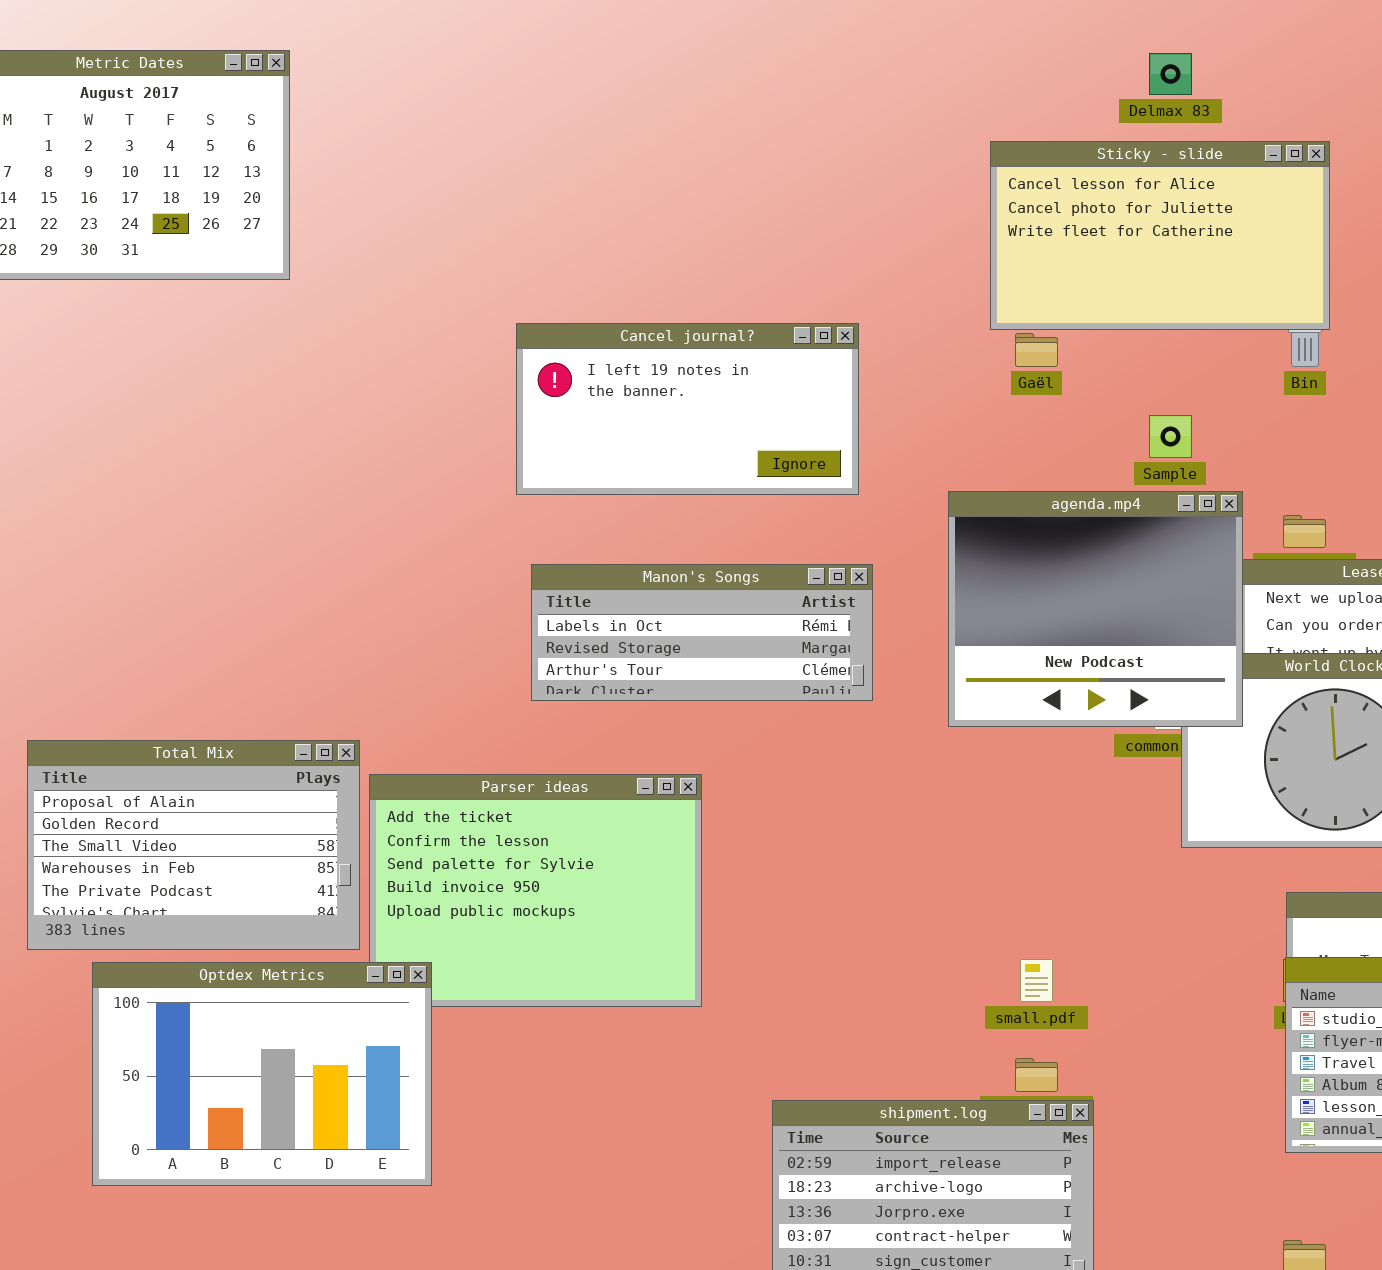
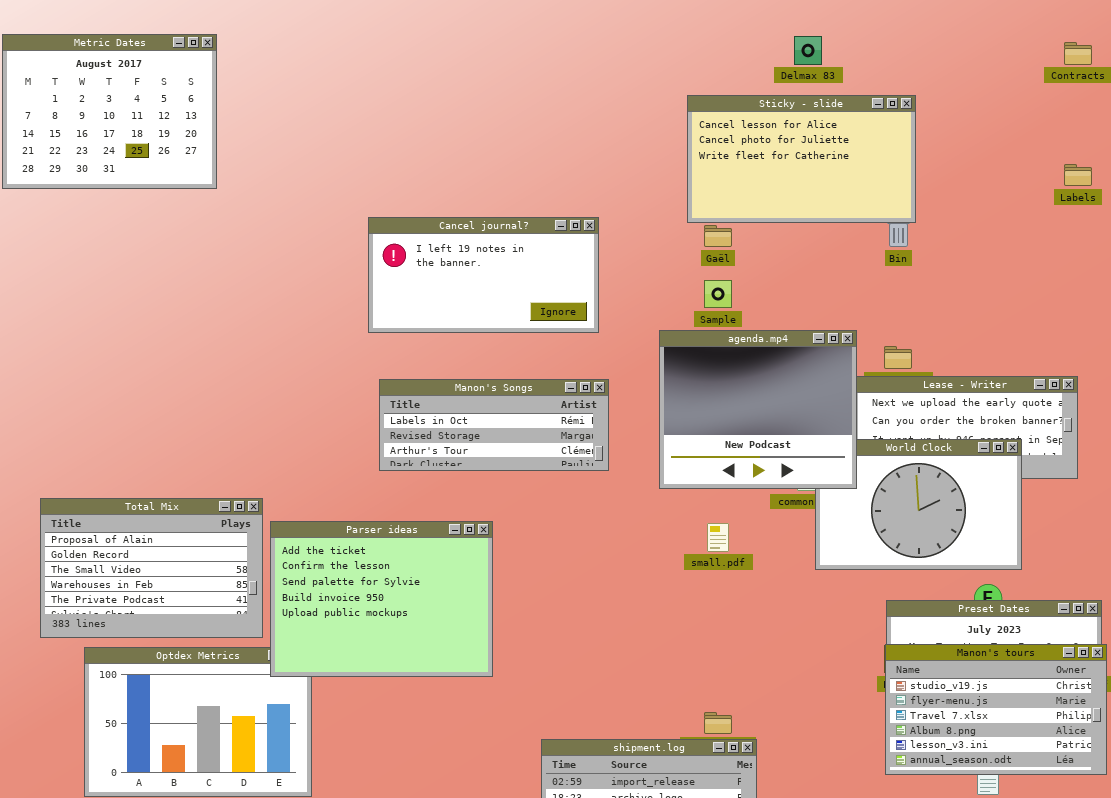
Sample: [1149,415,1192,458] -> [704,280,732,308], moved
Parser ideas: [369,774,702,1007] -> [270,521,493,677], raised
small.pdf: [1020,959,1053,1002] -> [707,523,729,552], moved

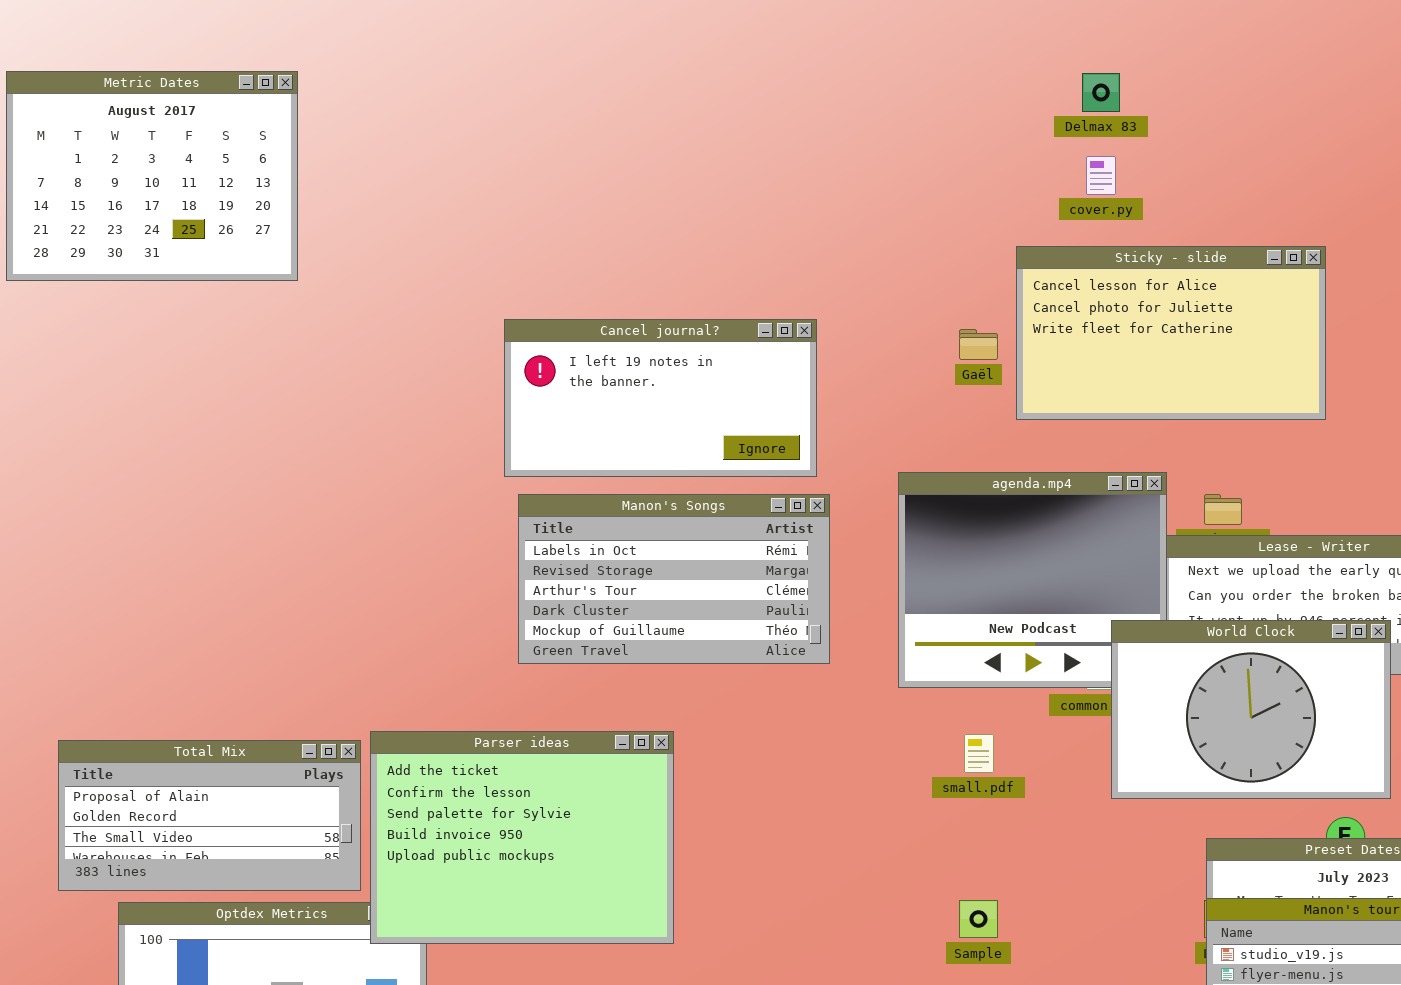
Sticky - slide: [687,95,916,223] -> [1016,246,1326,420], moved
Sample: [704,280,732,308] -> [959,900,998,938], moved
Manon's Songs: [379,379,609,471] -> [518,494,830,664], resized
World Clock: [815,439,1022,570] -> [1111,620,1391,799], raised
Total Mix: [40,498,263,638] -> [58,740,361,891], resized

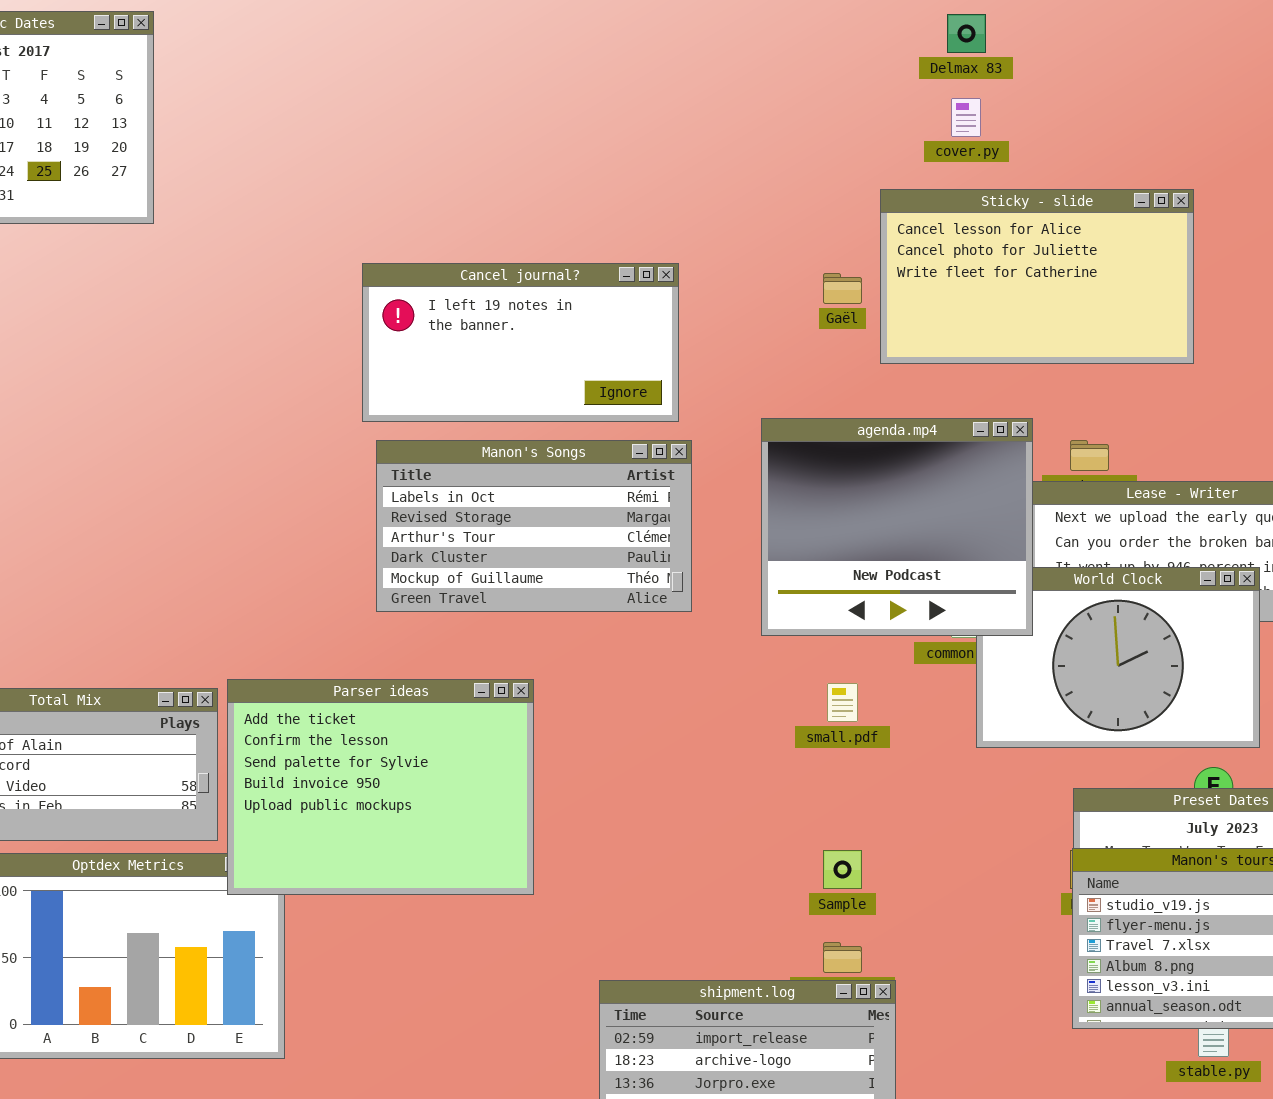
agenda.mp4: [898,472,1167,688] -> [761,418,1033,636], raised

